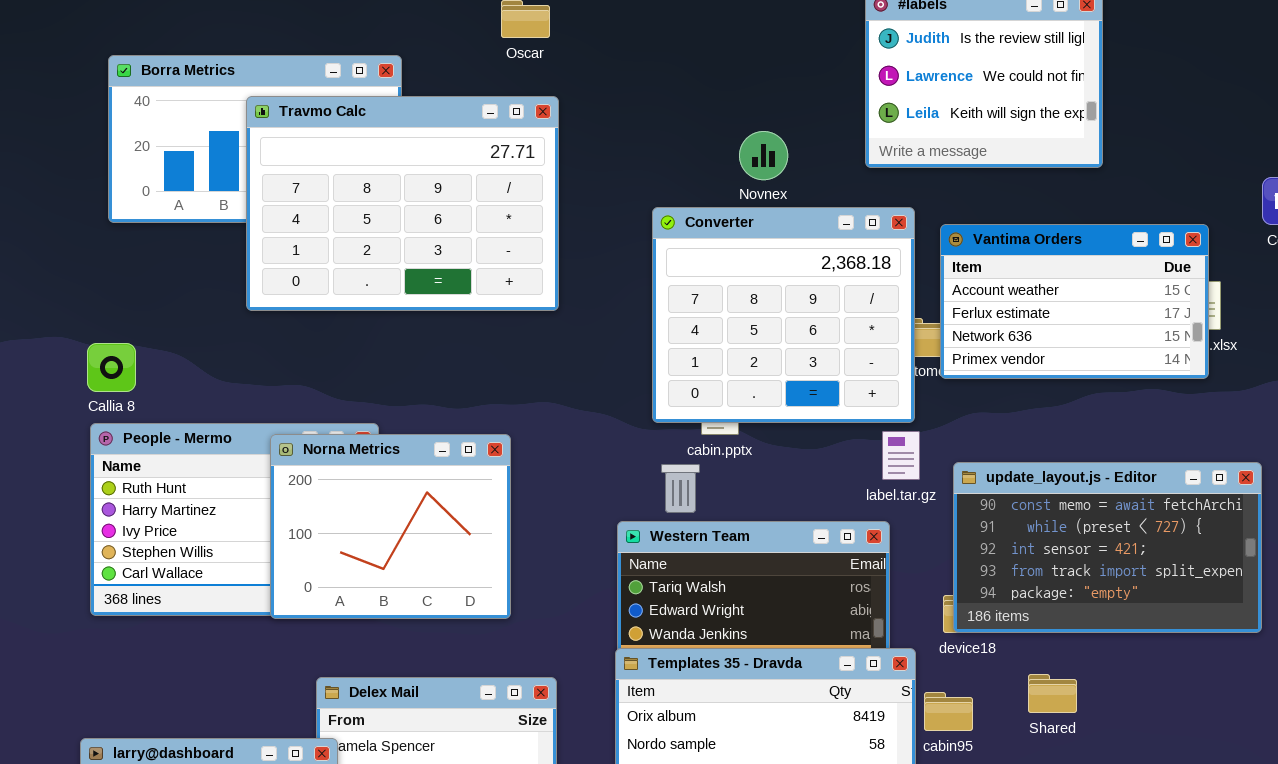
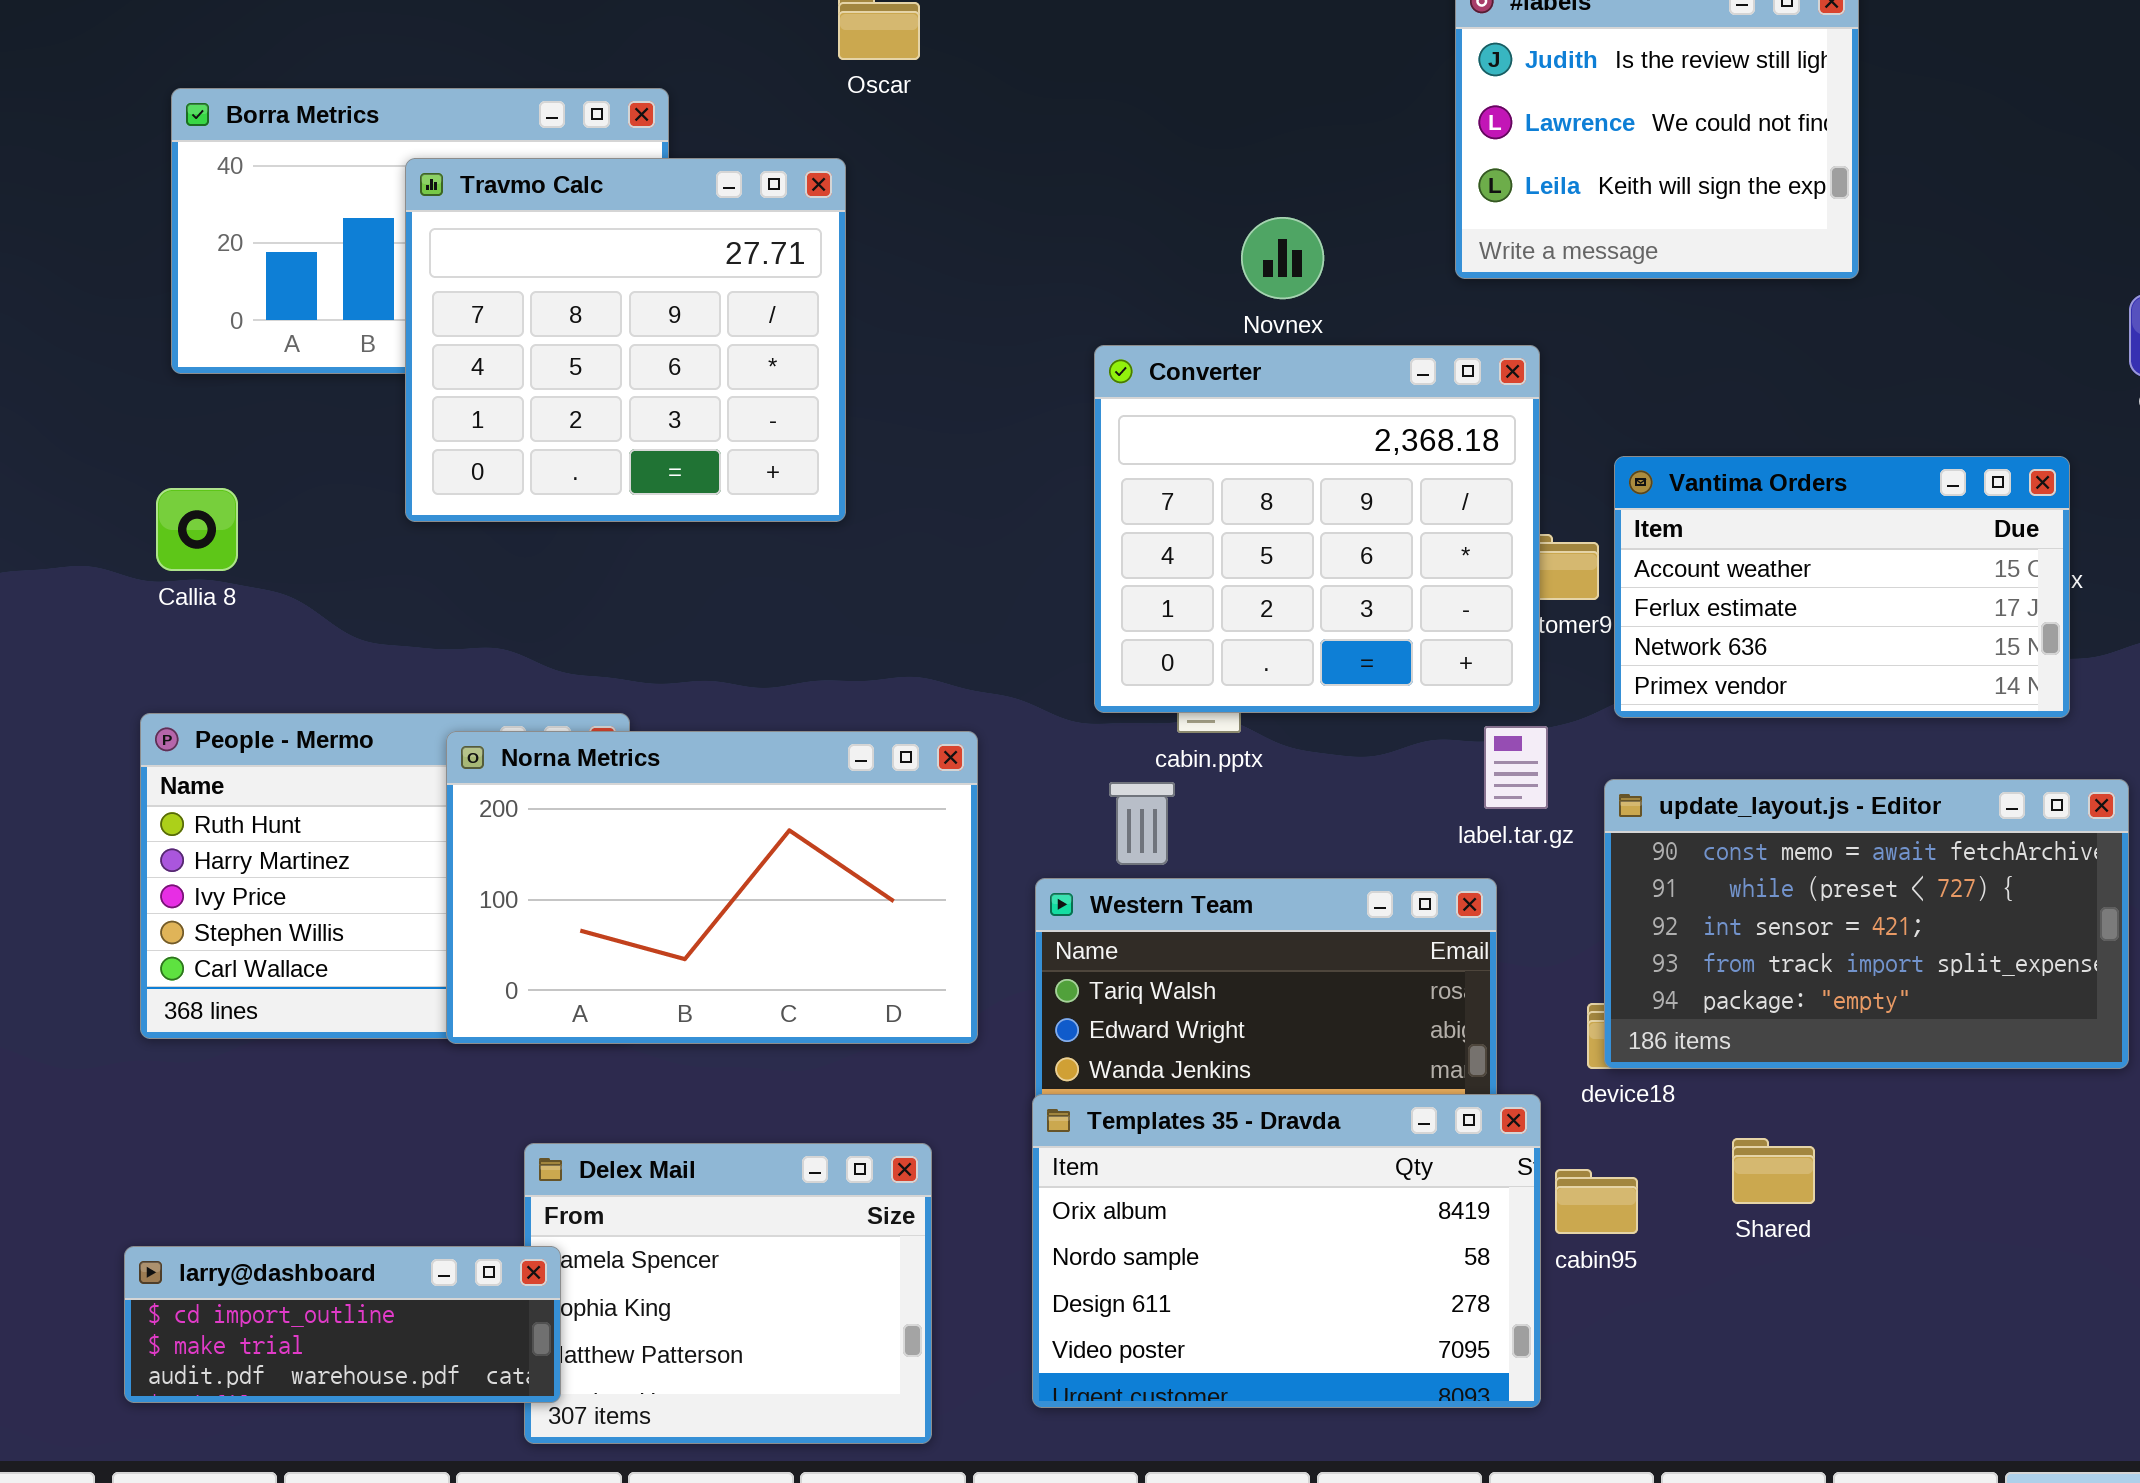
Travmo Calc: [246,96,559,311] -> [405,158,846,522], resized
Vantima Orders: [940,224,1209,379] -> [1614,456,2070,718], moved
Callia 8: [87,343,136,392] -> [156,488,238,571], moved
Norna Metrics: [270,434,511,619] -> [446,731,978,1044], resized

